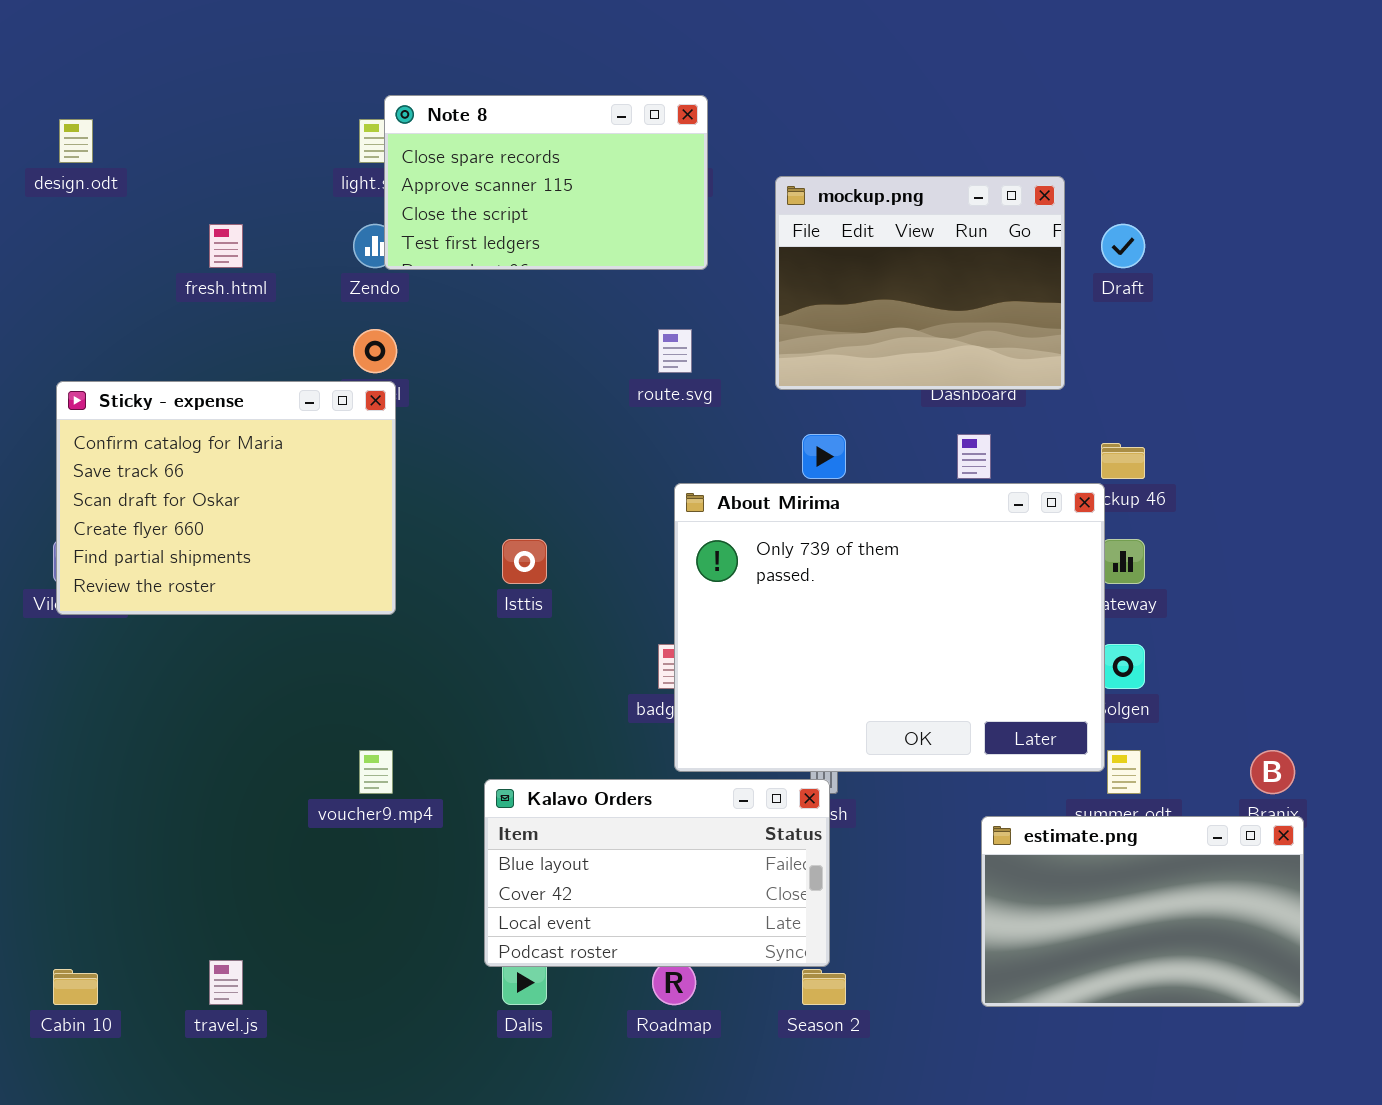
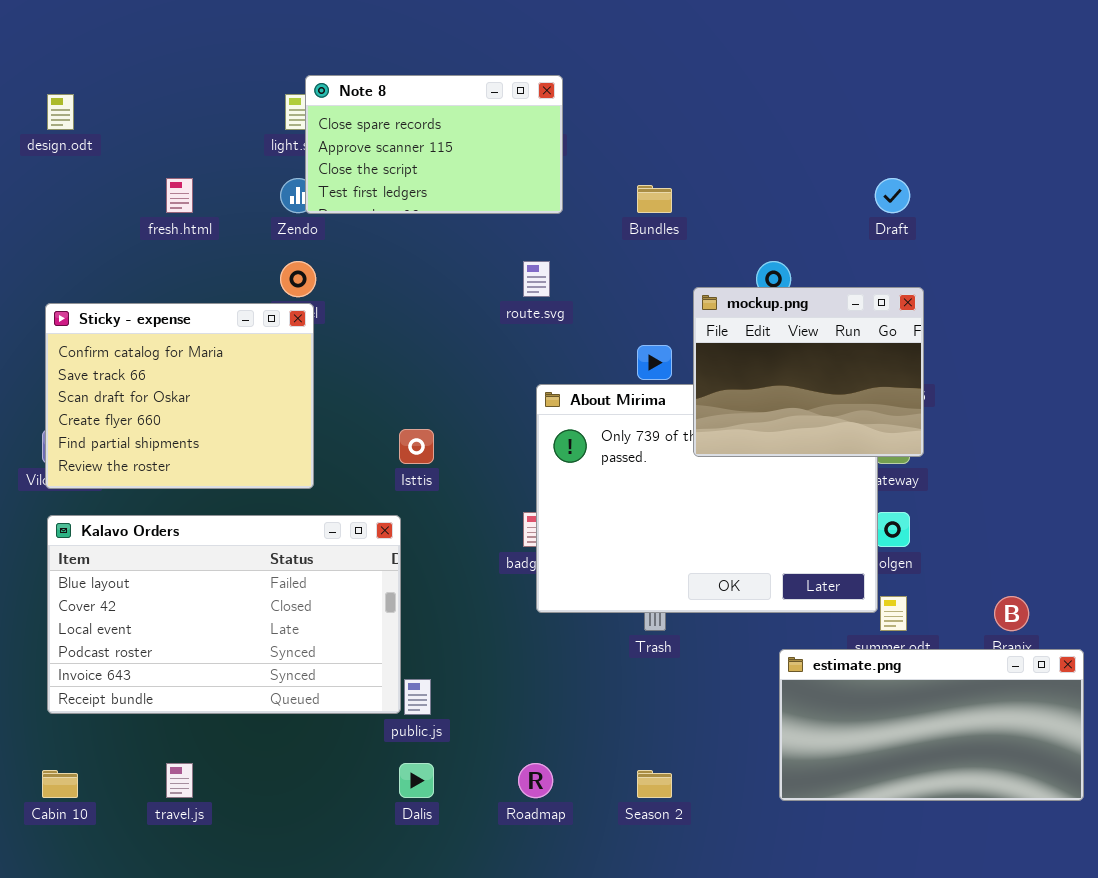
mockup.png: [775,176,1065,390] -> [693,287,924,457], moved
Kalavo Orders: [484,779,830,967] -> [47,515,401,714], moved, resized
estimate.png: [981,816,1304,1007] -> [779,649,1084,801], resized

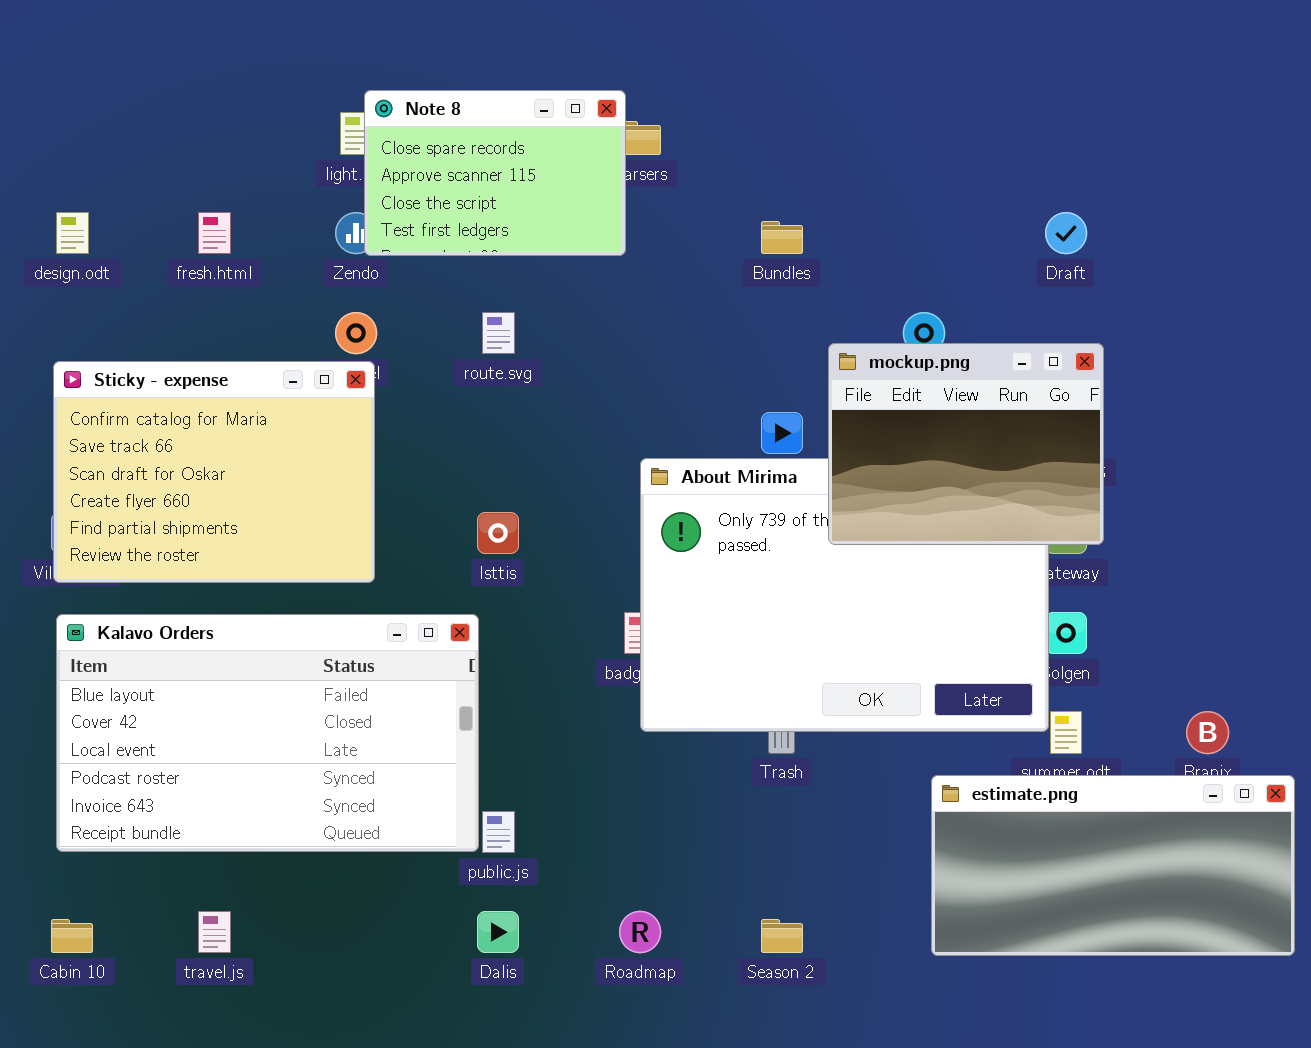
Note 8: [305,75,563,214] -> [364,90,626,256], resized
design.odt: [47,94,74,130] -> [56,212,89,254], moved
route.svg: [523,261,550,297] -> [482,312,515,354], moved

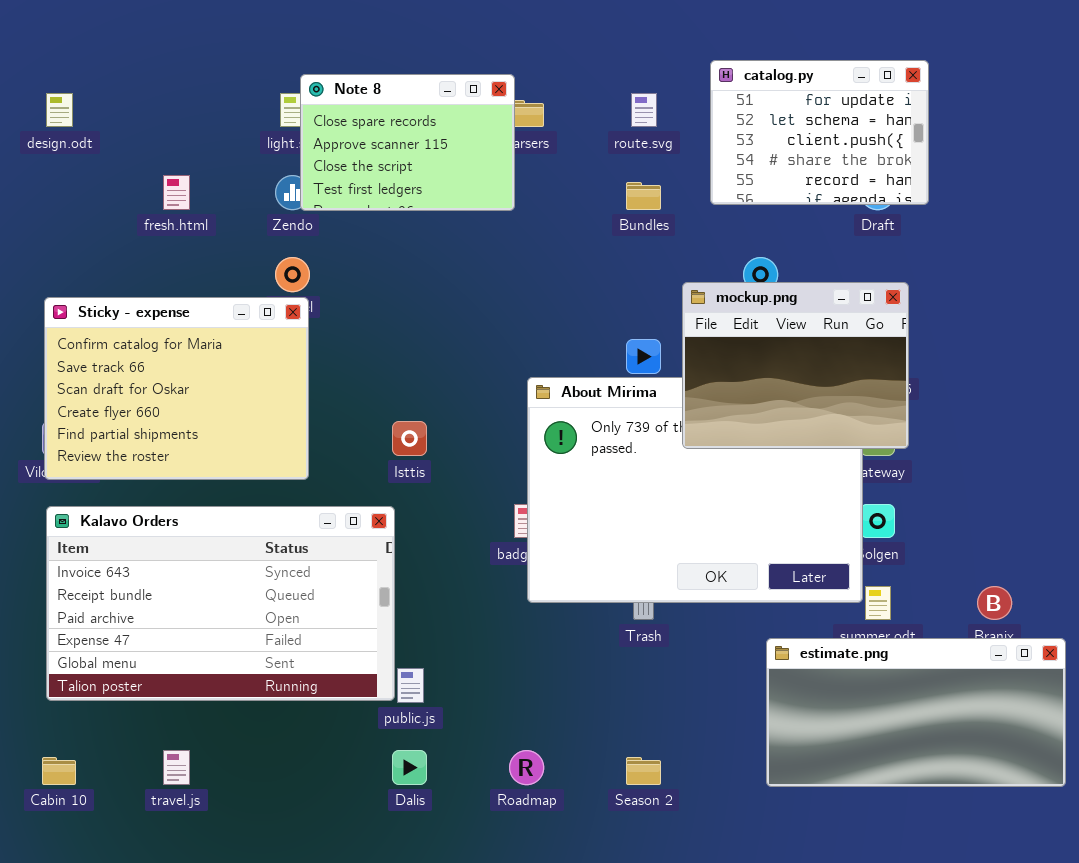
catalog.py: none -> [710,60,929,205], opened
design.odt: [56,212,89,254] -> [46,93,73,127], moved
route.svg: [482,312,515,354] -> [631,93,657,127], moved
Kalavo Orders: [56,614,479,852] -> [46,506,395,701], scrolled down 4 rows

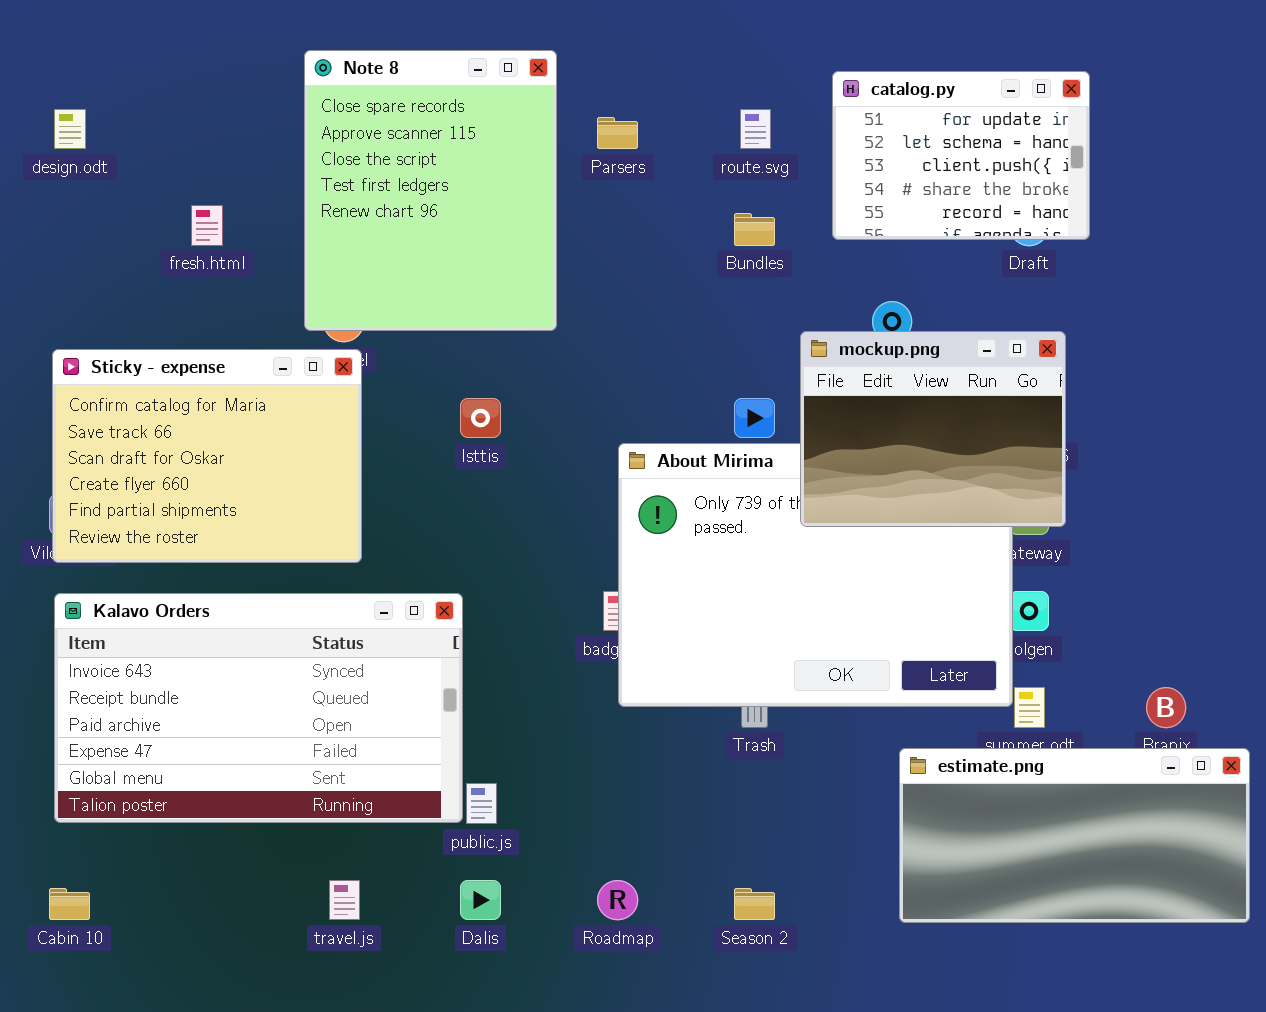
Note 8: [300,74,515,211] -> [304,50,557,331], moved, resized
Isttis: [392,421,427,456] -> [460,398,501,438], moved
travel.js: [163,750,190,785] -> [329,880,360,920], moved

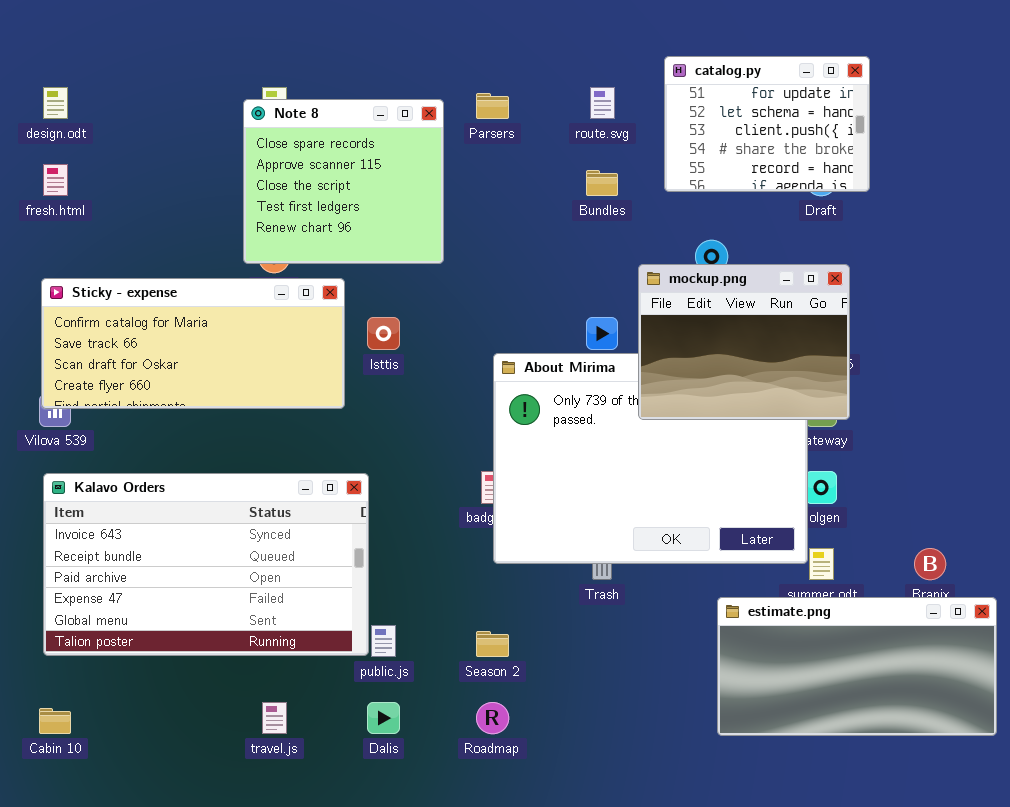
Note 8: [304,50,557,331] -> [243,99,444,264], resized
fresh.html: [191,205,223,246] -> [43,164,68,196], moved
Sticky - expense: [52,349,362,563] -> [41,278,345,409], resized
Season 2: [734,888,775,920] -> [476,631,509,657], moved

